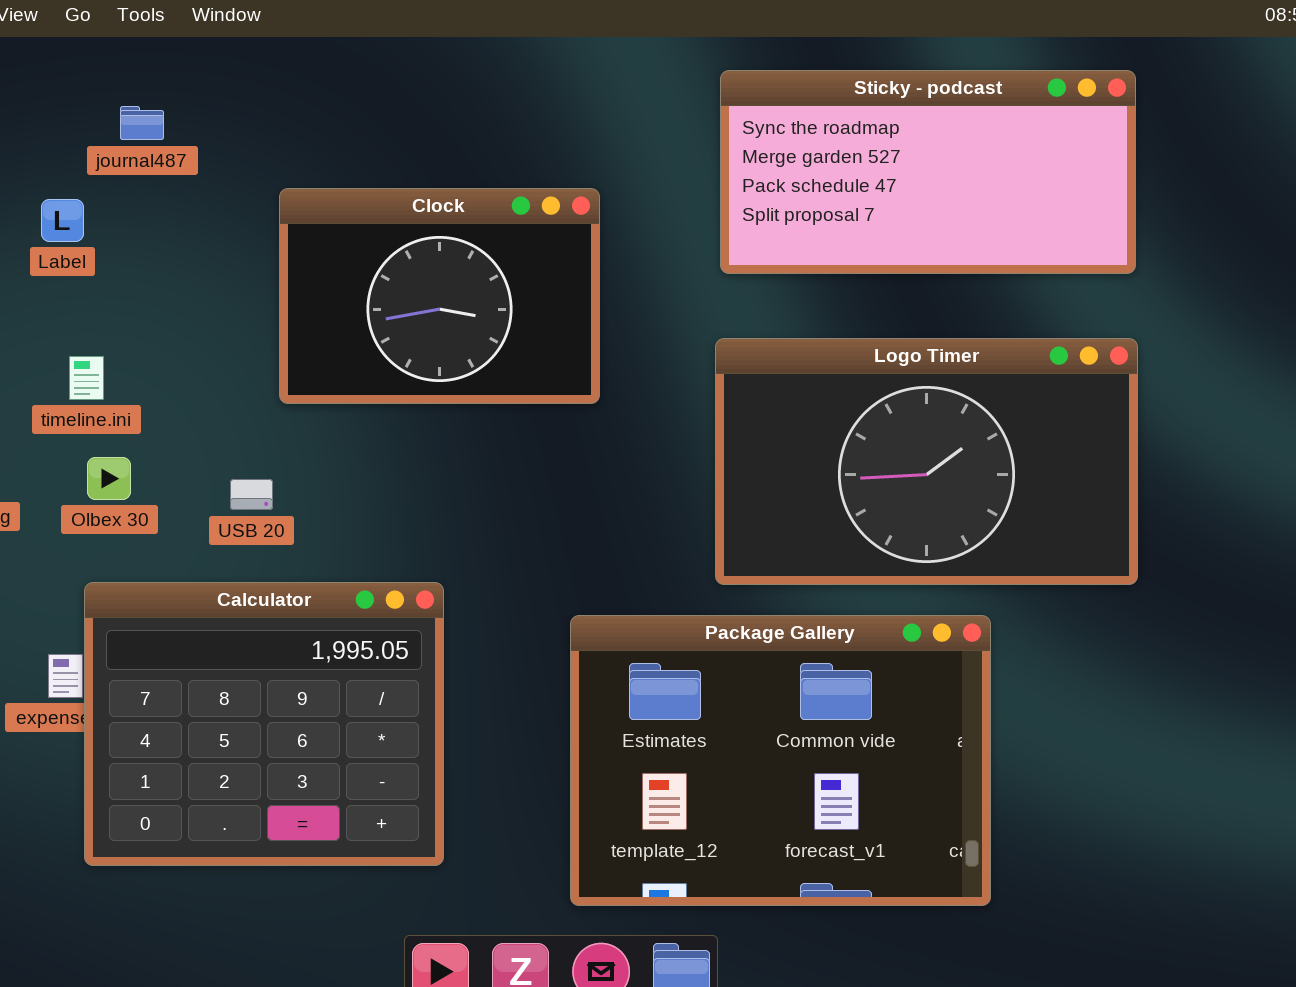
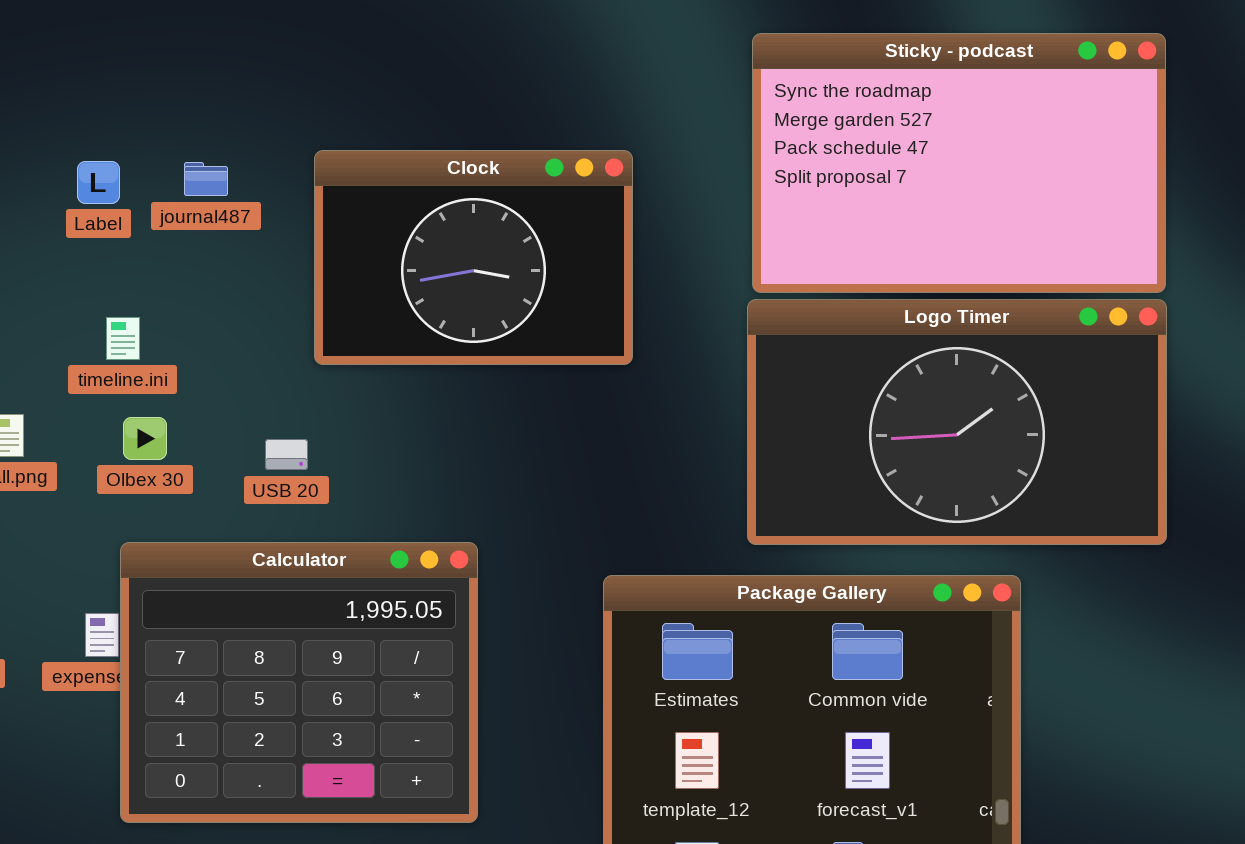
Sticky - podcast: [720,70,1136,274] -> [752,33,1166,293], resized
journal487: [120,106,164,140] -> [184,162,228,196], moved

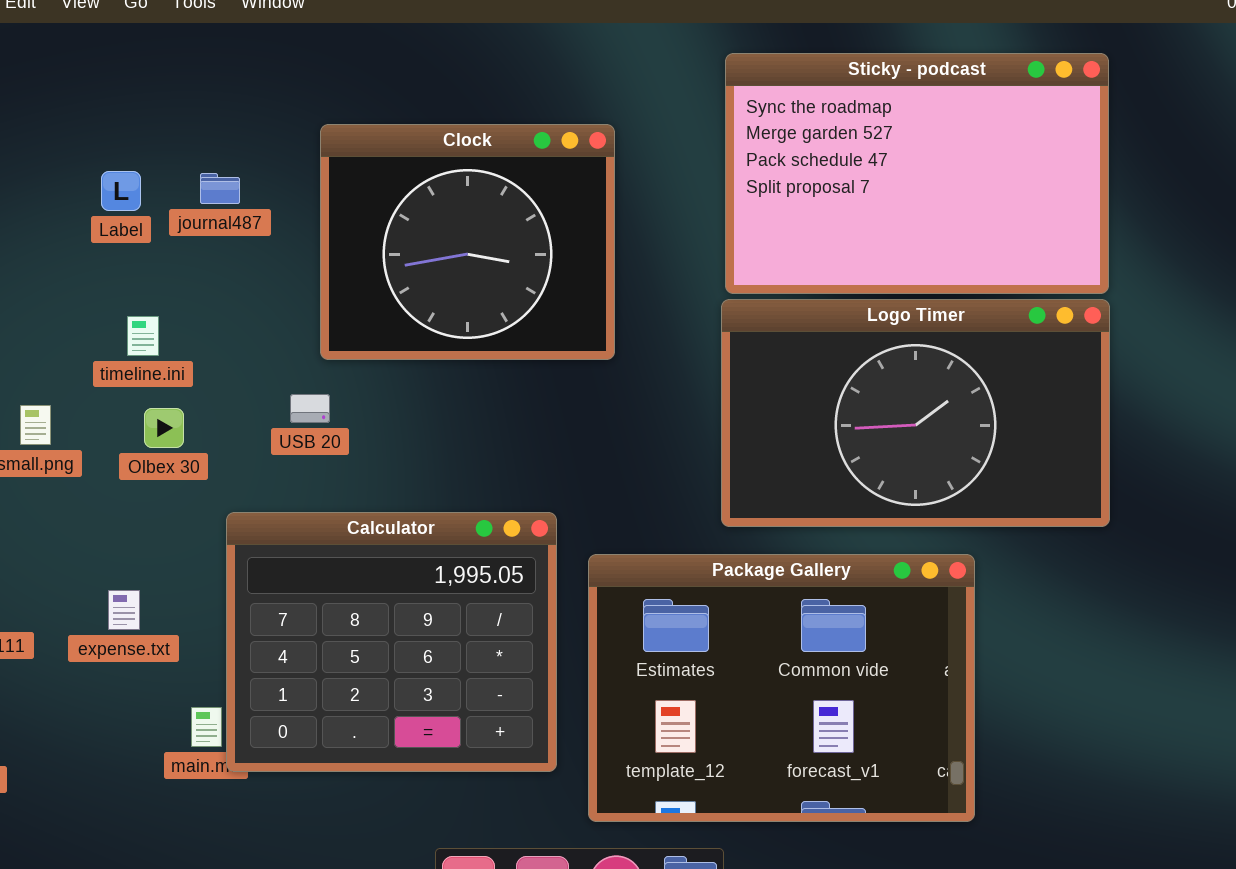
Clock: [314,150,633,365] -> [320,124,615,360], resized
USB 20: [265,439,308,470] -> [290,394,330,423], moved
Calculator: [120,542,478,823] -> [226,512,557,772], moved

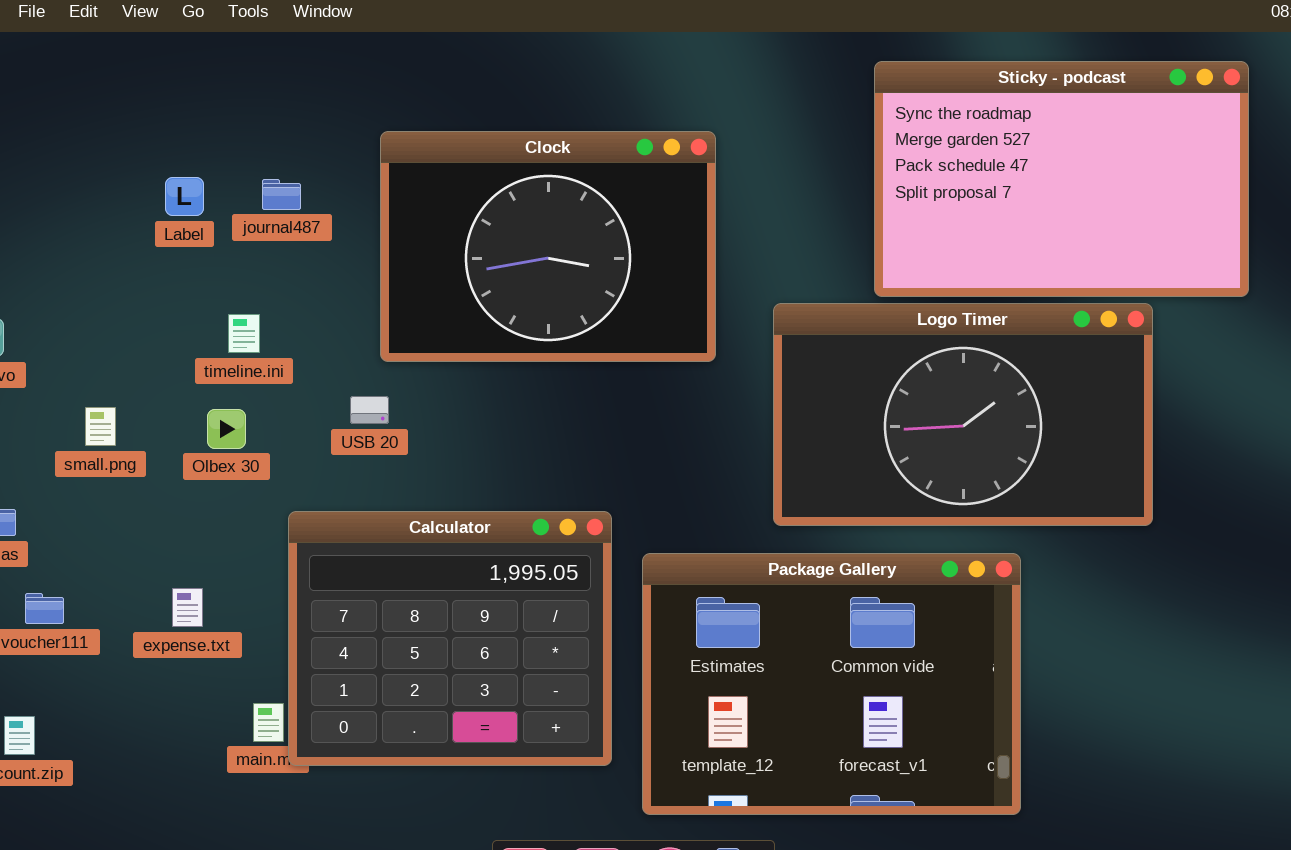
Sticky - podcast: [725,53,1109,294] -> [874,61,1249,297], moved
Clock: [320,124,615,360] -> [380,131,716,362], resized
timeline.ini: [127,316,159,356] -> [228,314,260,353], moved

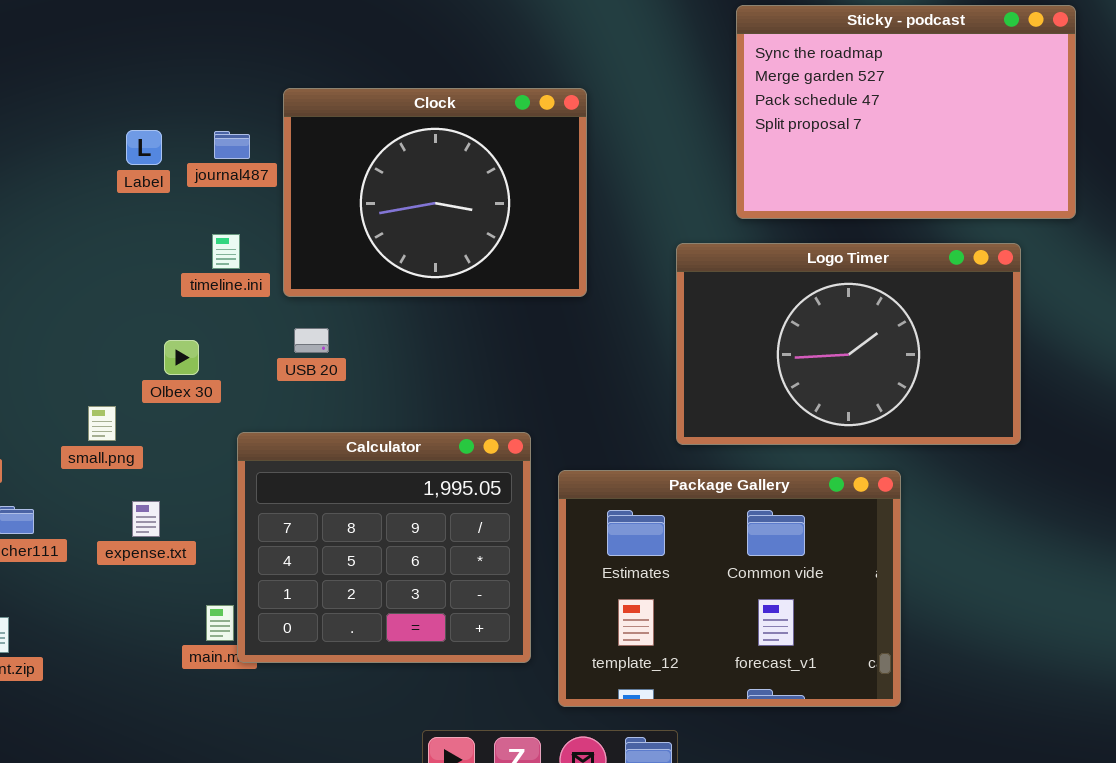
Sticky - podcast: [874,61,1249,297] -> [736,5,1076,219], moved
Clock: [380,131,716,362] -> [283,88,587,297], moved
timeline.ini: [228,314,260,353] -> [212,234,240,269], moved
small.png: [85,407,116,446] -> [88,406,116,441], moved

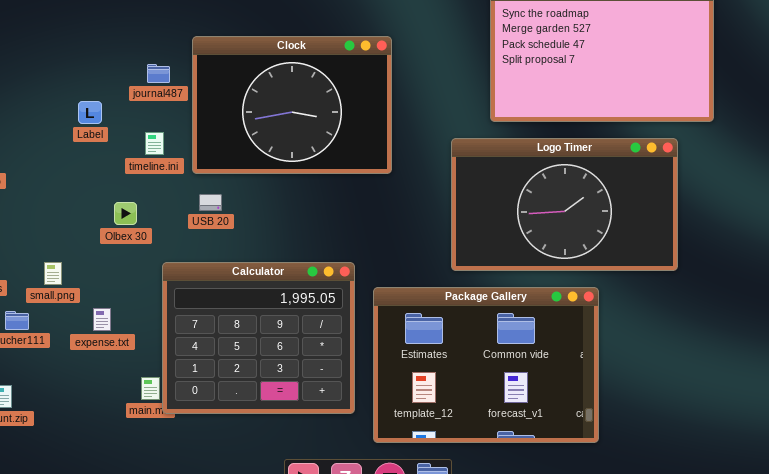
Label: [126,130,162,165] -> [78,101,102,124], moved
small.png: [88,406,116,441] -> [44,262,62,285], moved

